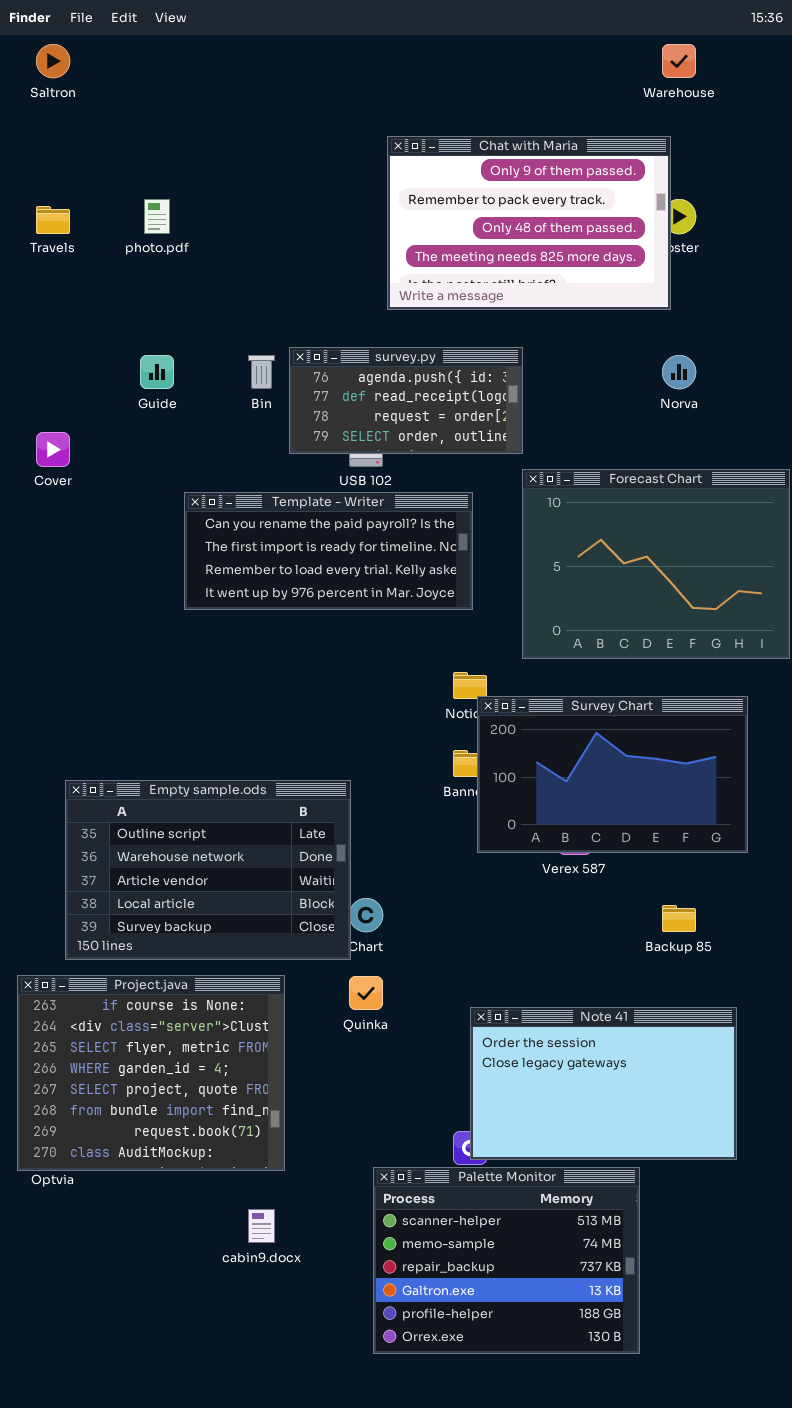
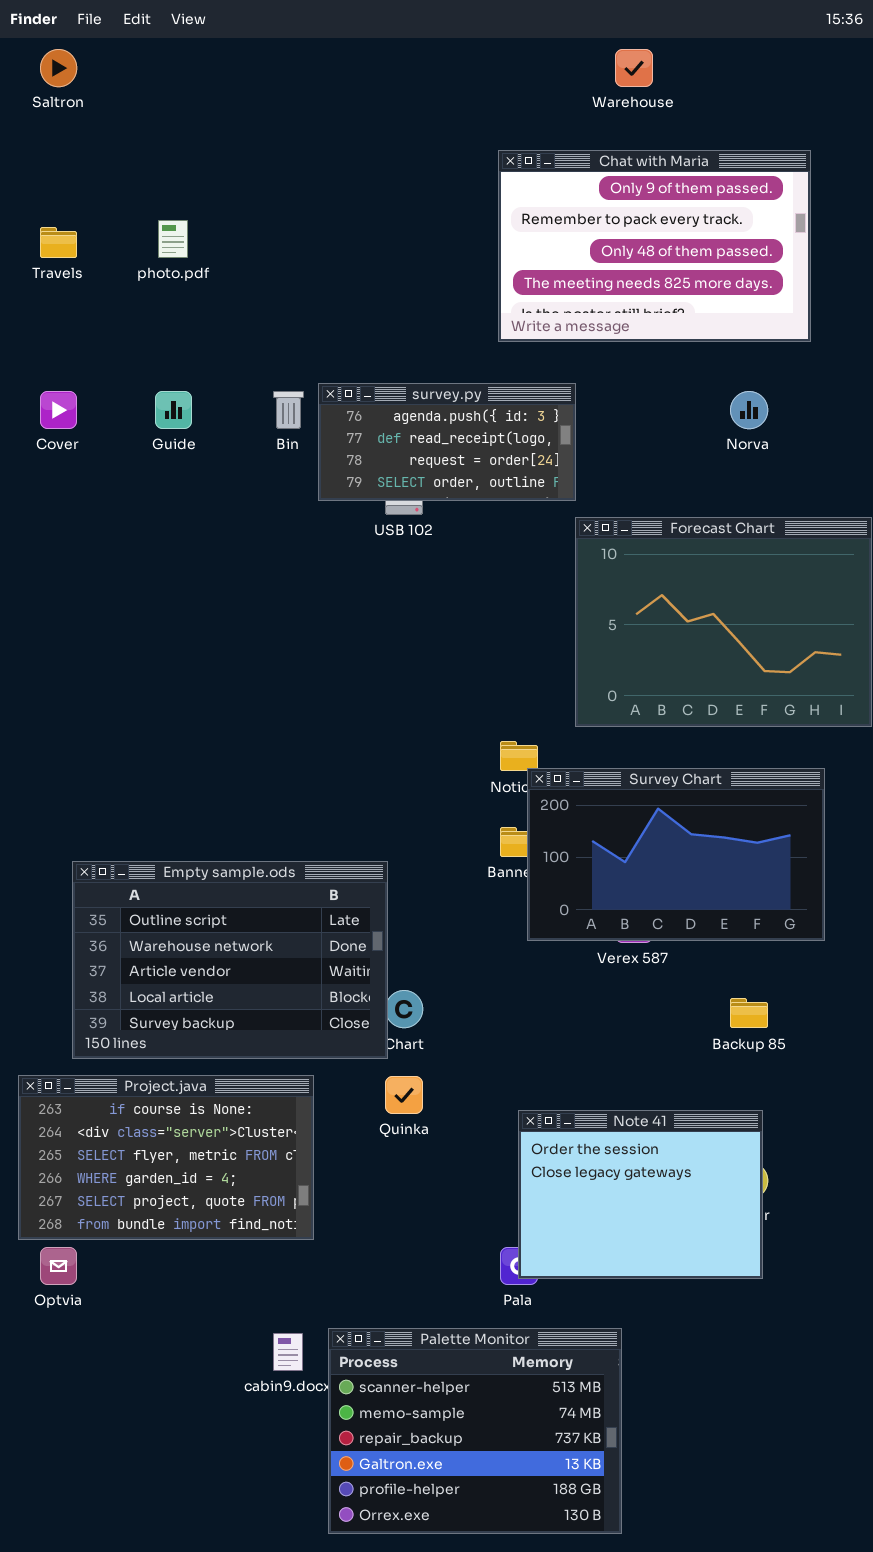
Warehouse: [662,44,696,78] -> [615,49,653,87], moved
Chat with Maria: [387,136,671,310] -> [498,150,811,342], moved
Cover: [36,432,70,467] -> [40,391,77,429], moved
Template - Writer: [184,492,473,610] -> none, closed
Project.java: [17,975,285,1171] -> [18,1075,314,1240], resized
Note 41: [470,1007,737,1160] -> [518,1110,763,1279], resized
Palette Monitor: [373,1167,640,1354] -> [328,1328,622,1534], moved

